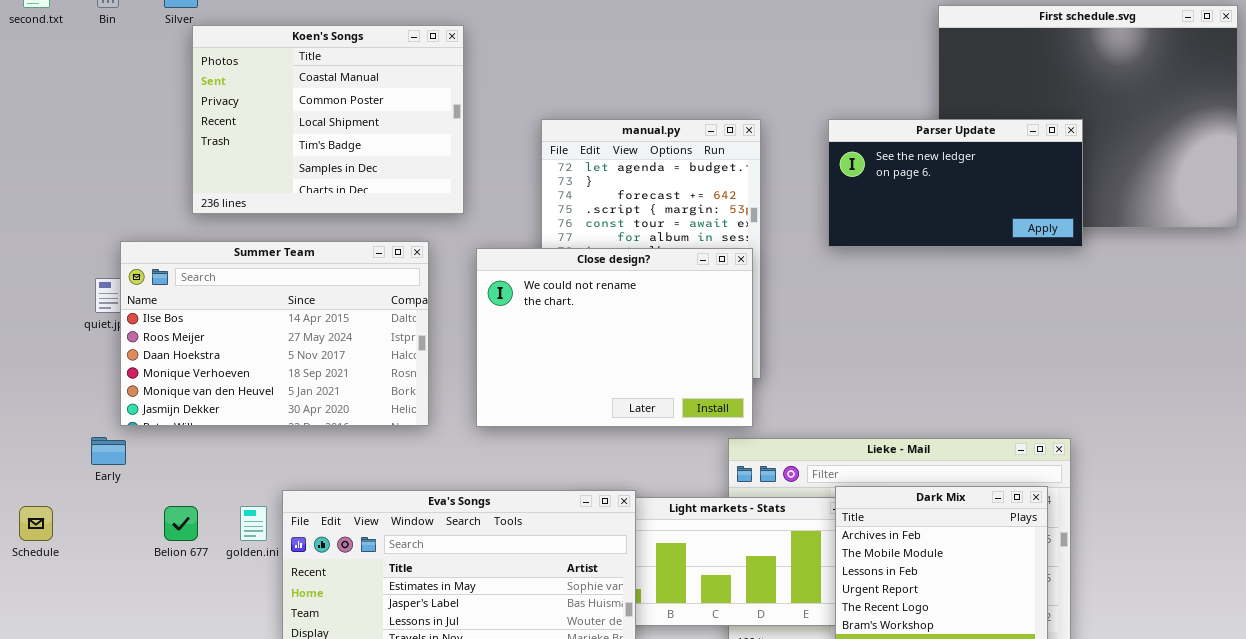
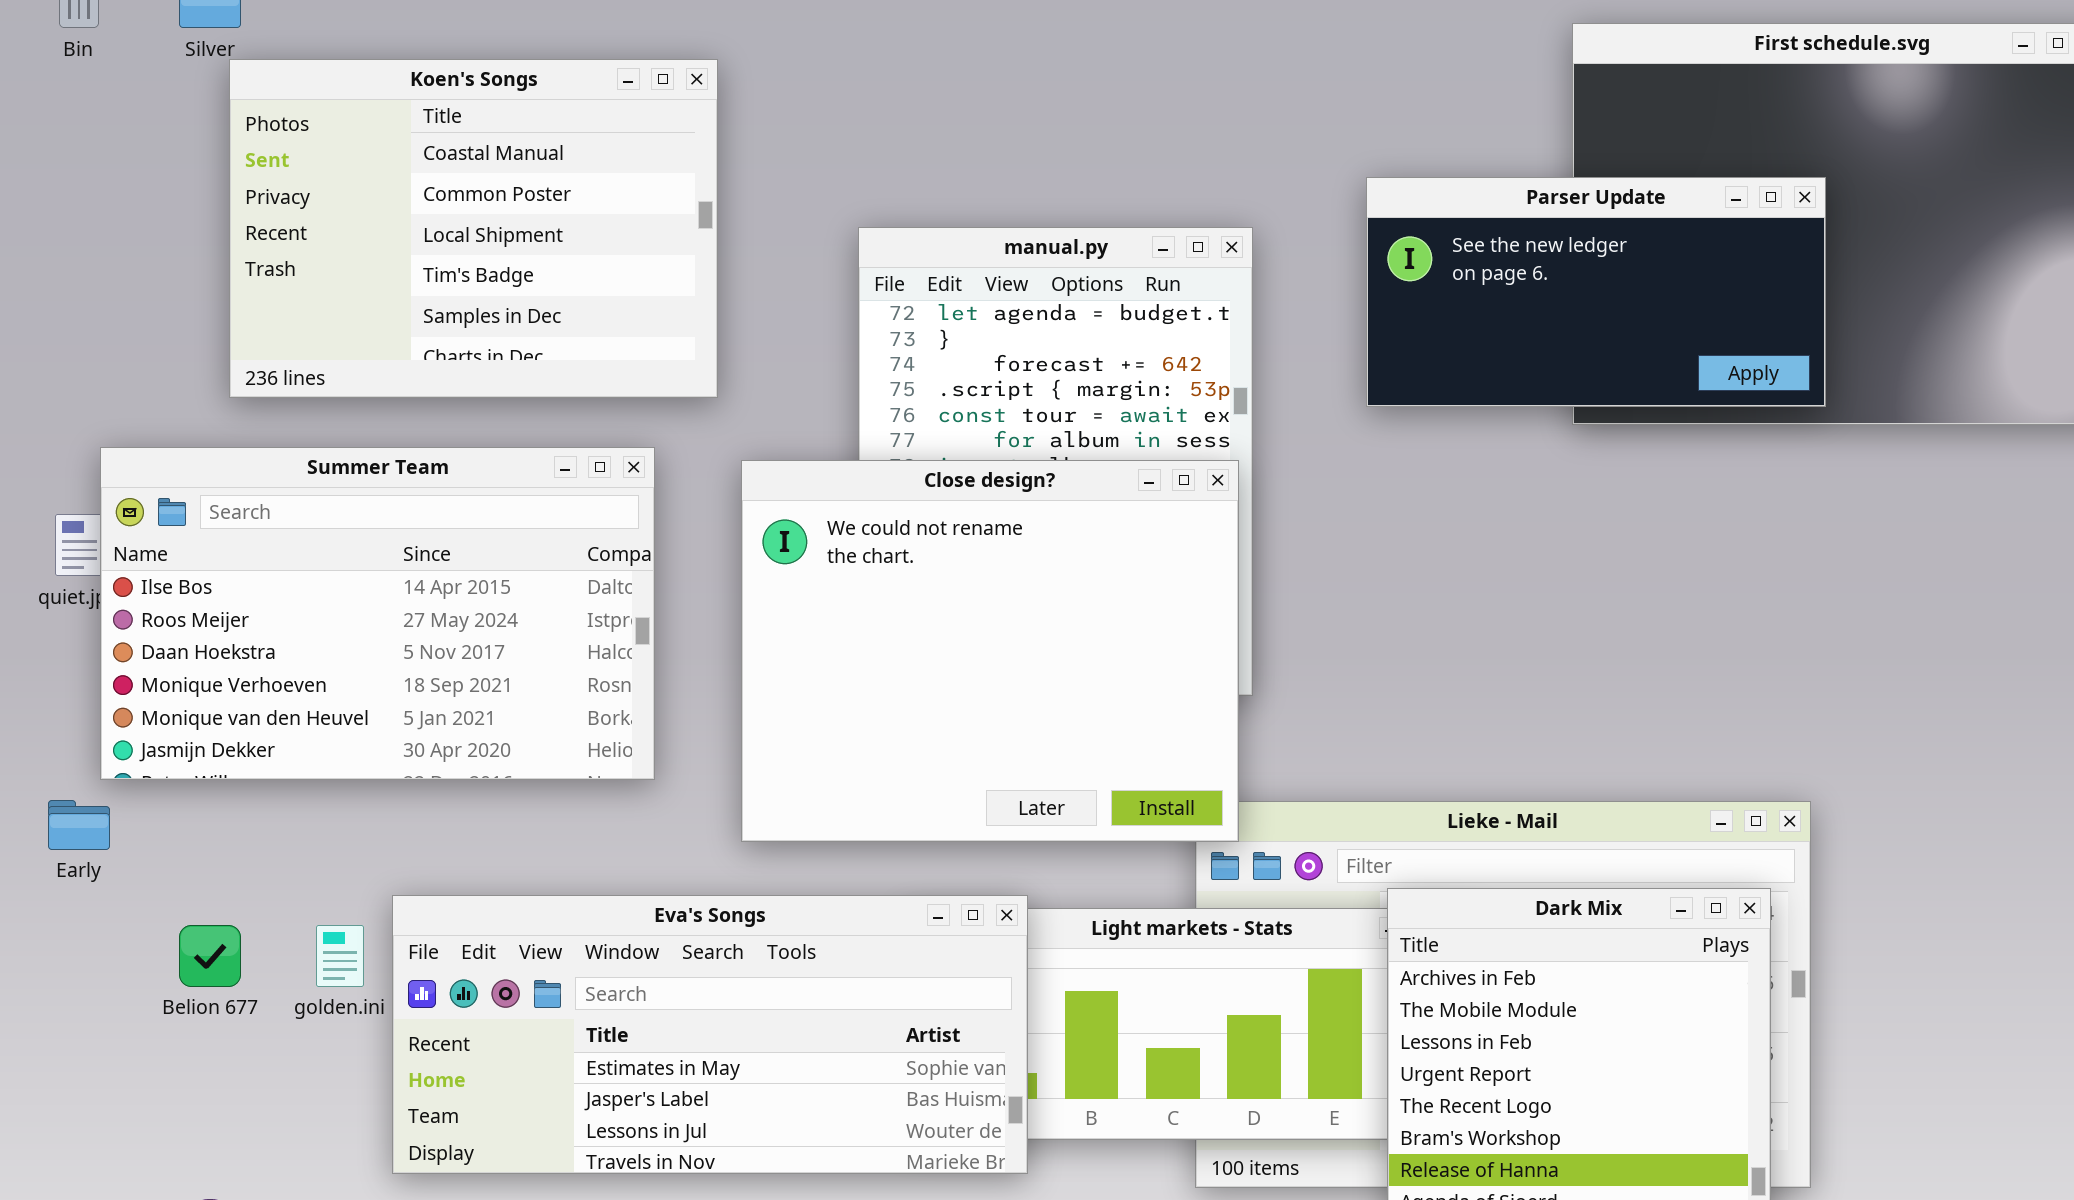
Parser Update: [828,119,1083,247] -> [1366,177,1826,407], moved
Close design?: [476,248,753,427] -> [741,460,1239,842], resized

